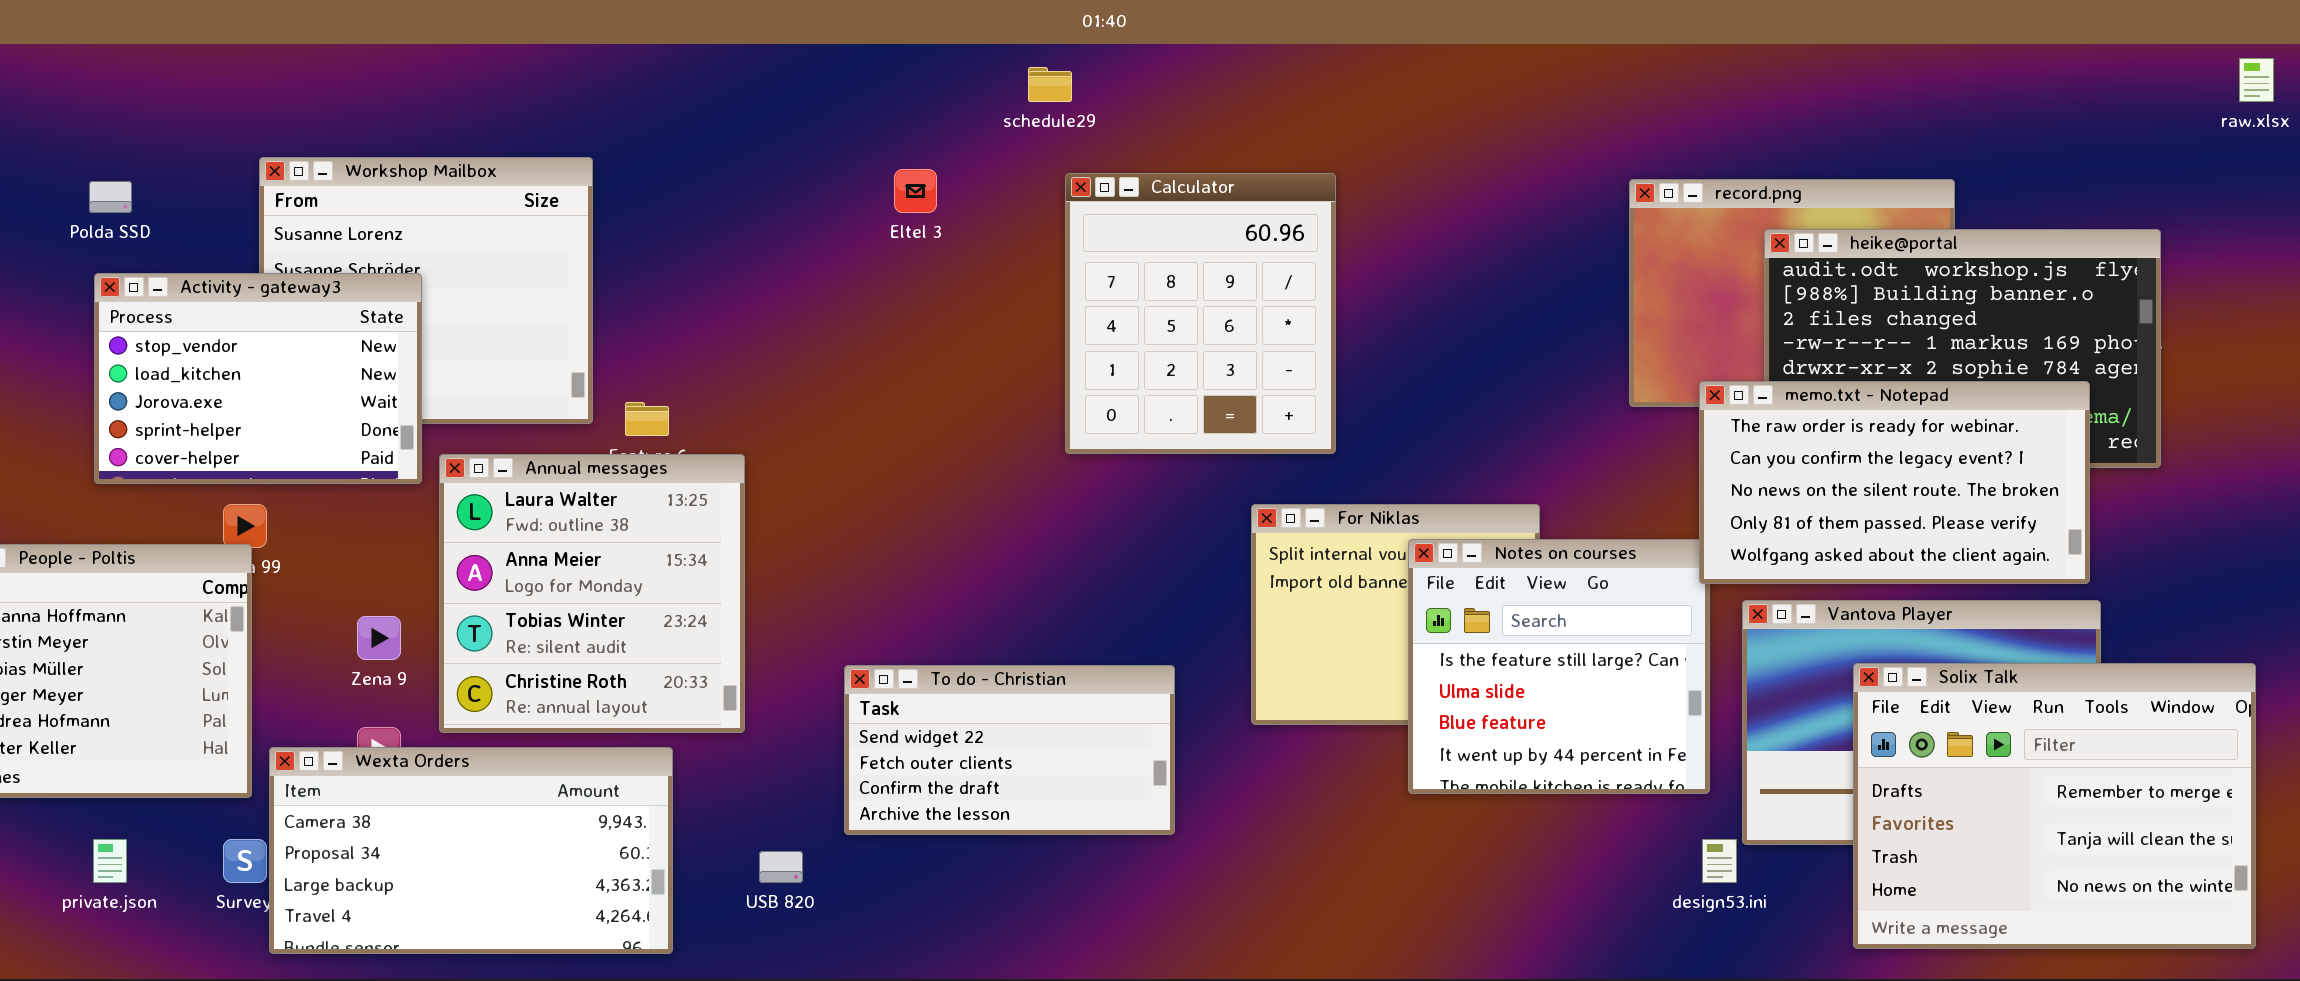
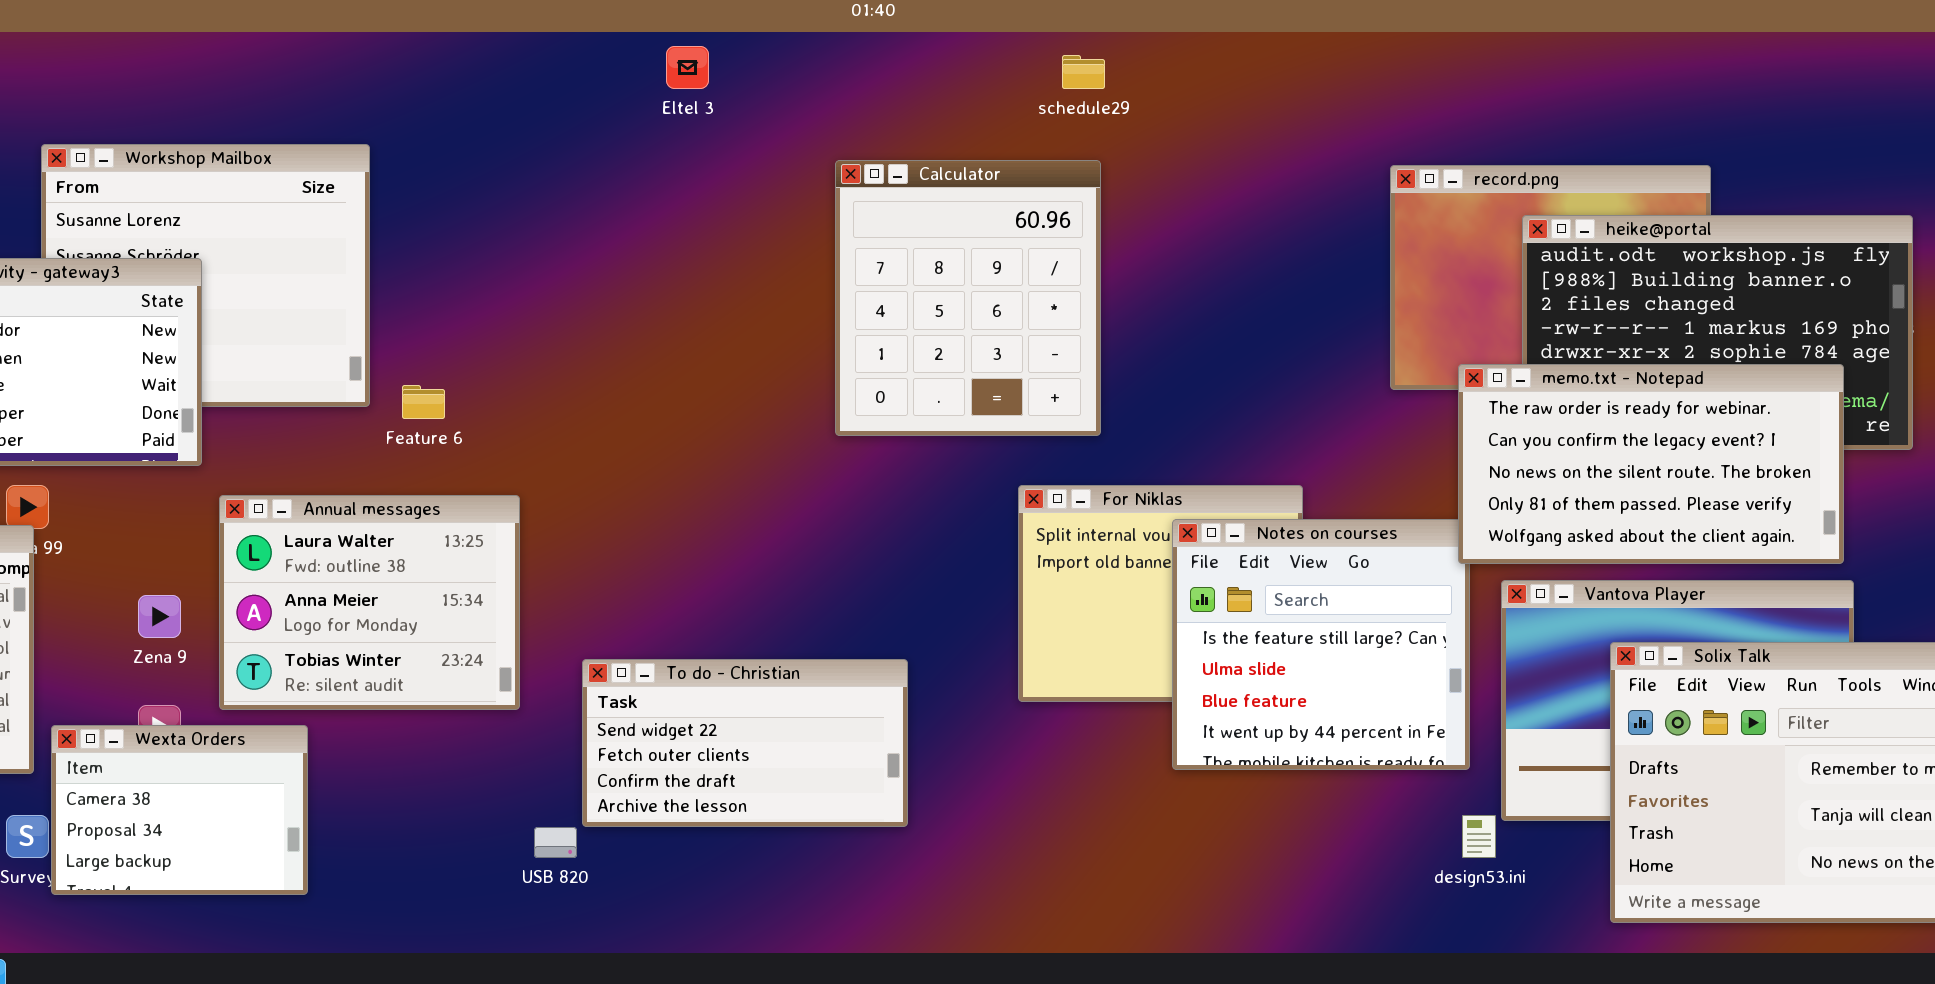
schedule29: [1028,67,1072,102] -> [1062,55,1105,89], moved
Eltel 3: [894,169,937,213] -> [666,46,709,89], moved
Annual messages: [439,454,745,733] -> [219,495,520,710], resized
To do - Christian: [844,665,1175,835] -> [582,659,908,827], moved
Wexta Orders: [269,747,673,954] -> [51,725,308,895], resized

